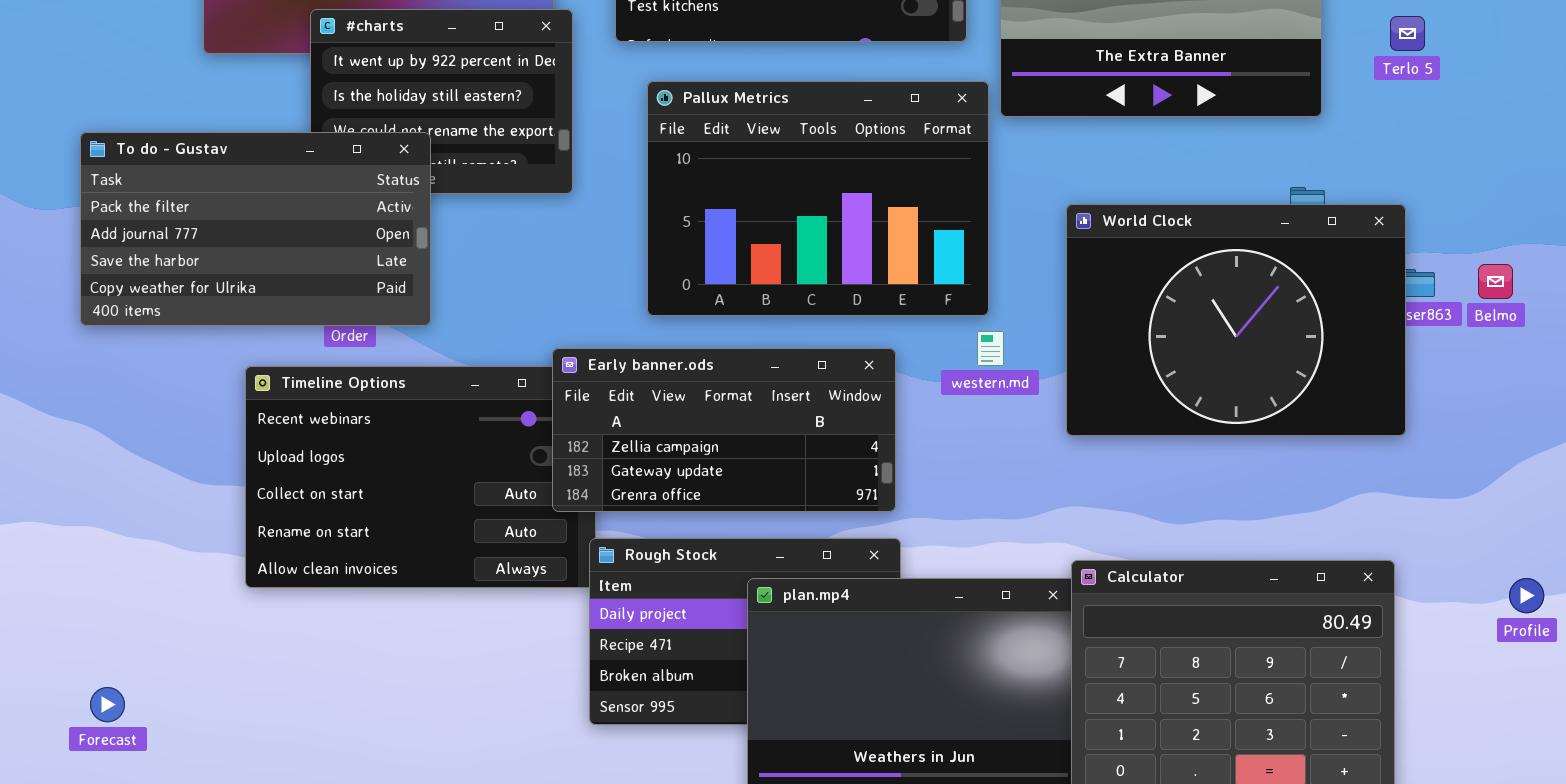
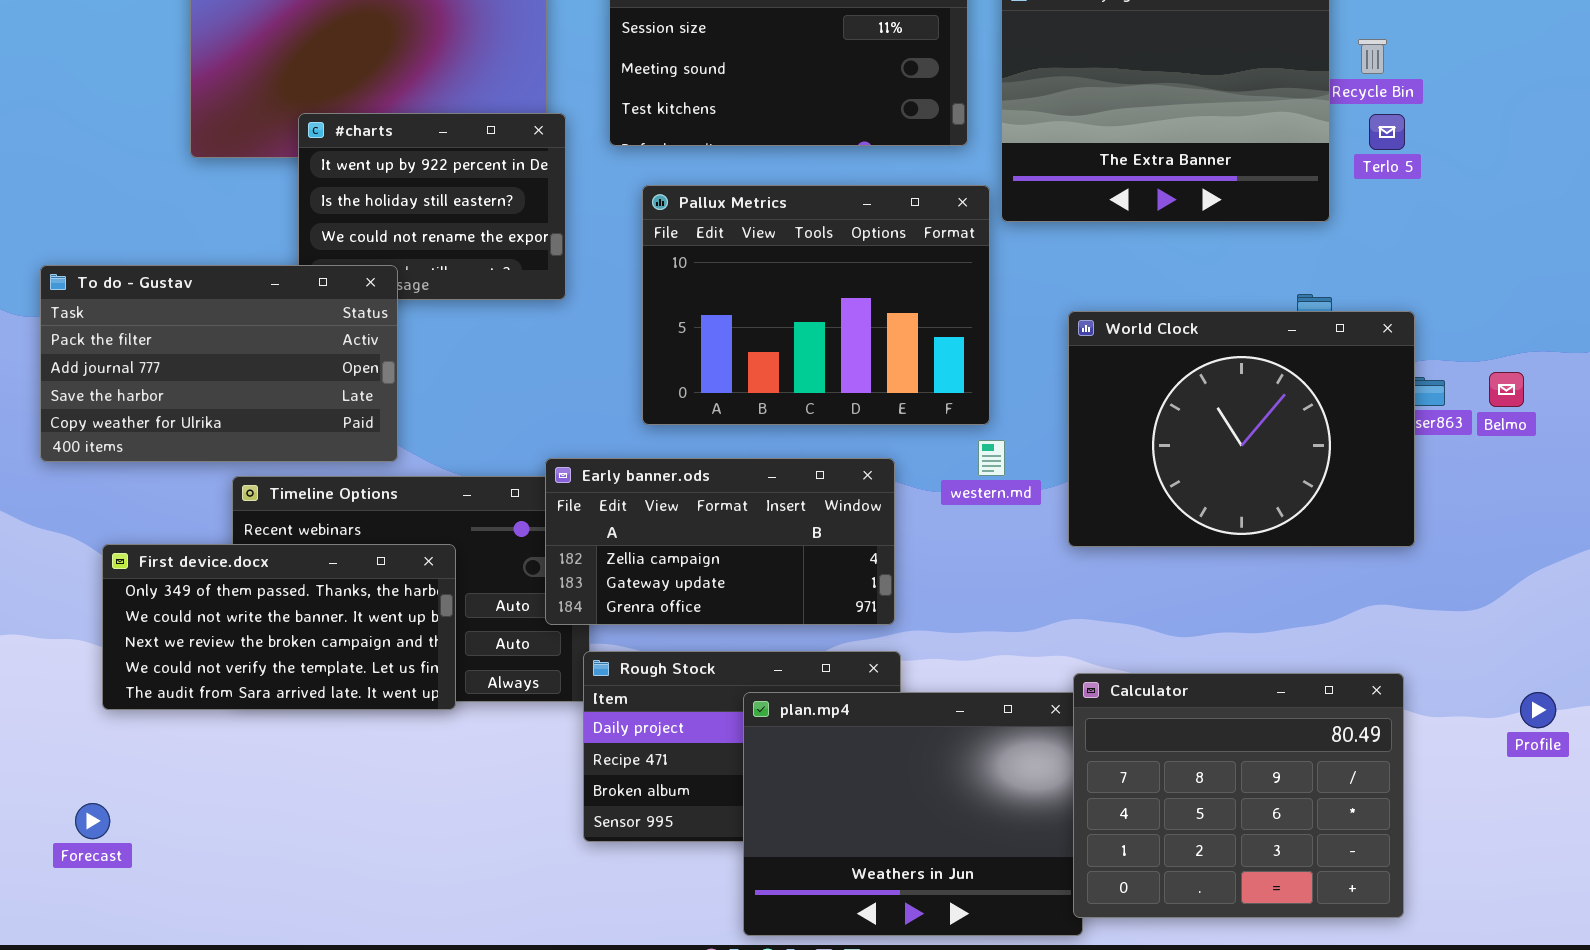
Terlo 5: [1390,16,1425,51] -> [1369,114,1405,150], moved
To do - Gustav: [80,132,431,326] -> [40,265,398,462], moved
First device.docx: none -> [102,544,456,710], opened

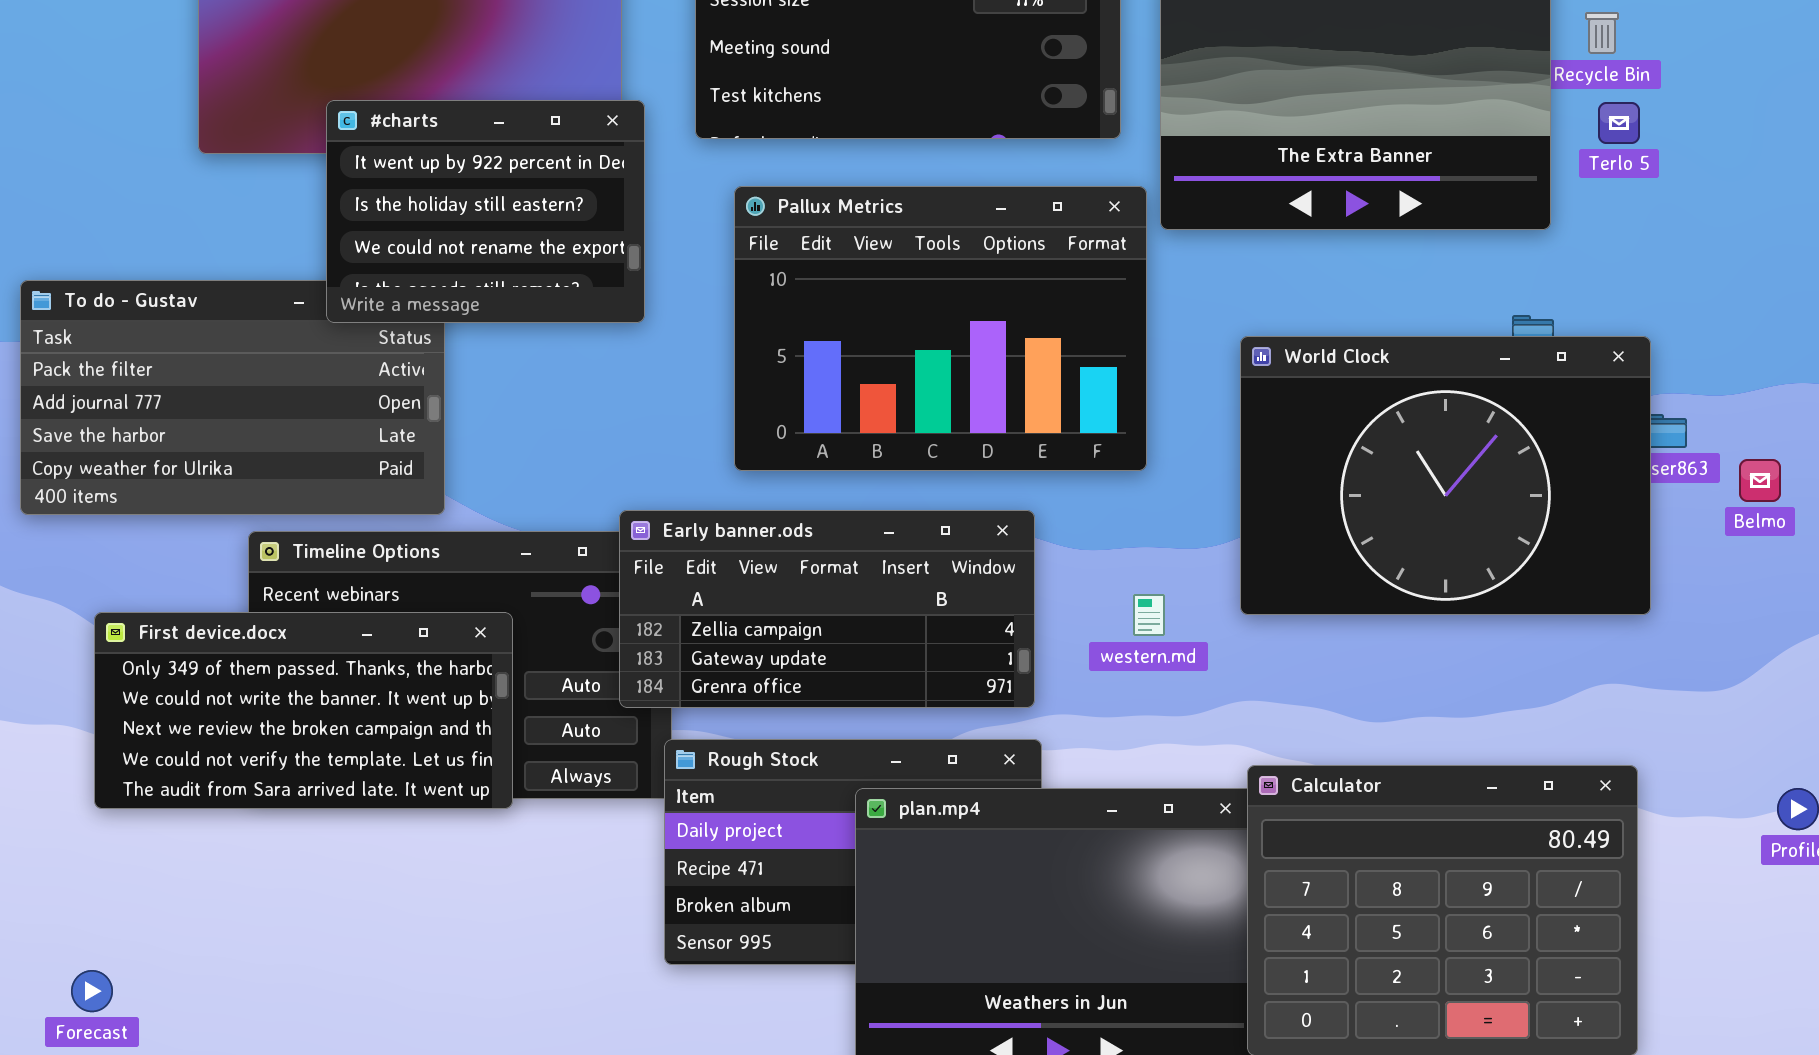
#charts: [298,113,566,300] -> [326,100,645,323], raised
Belmo: [1489,372,1524,407] -> [1739,459,1781,502], moved
western.md: [978,440,1005,476] -> [1133,594,1165,636], moved
Forecast: [75,803,110,839] -> [71,970,113,1012], moved

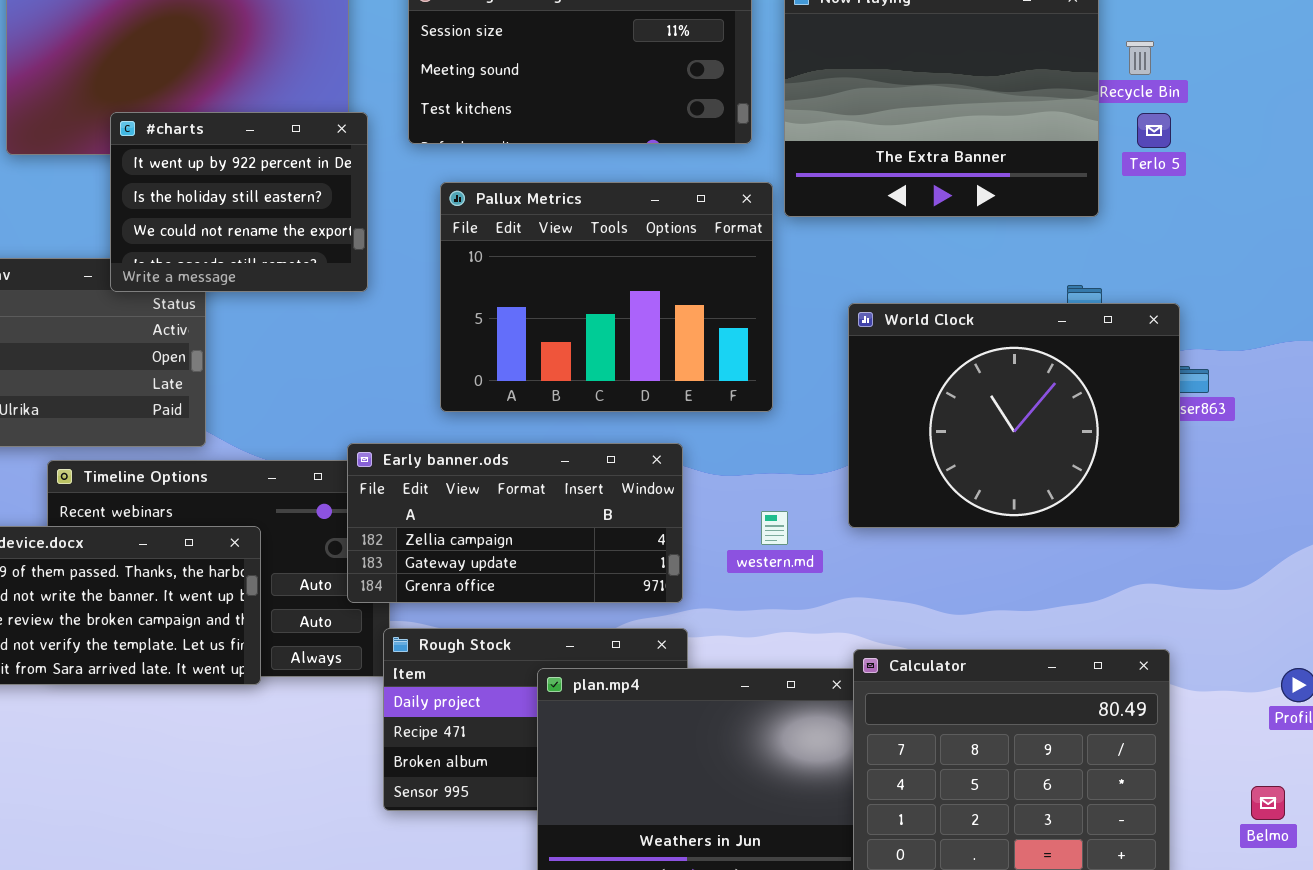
Belmo: [1739,459,1781,502] -> [1251,786,1285,820], moved

